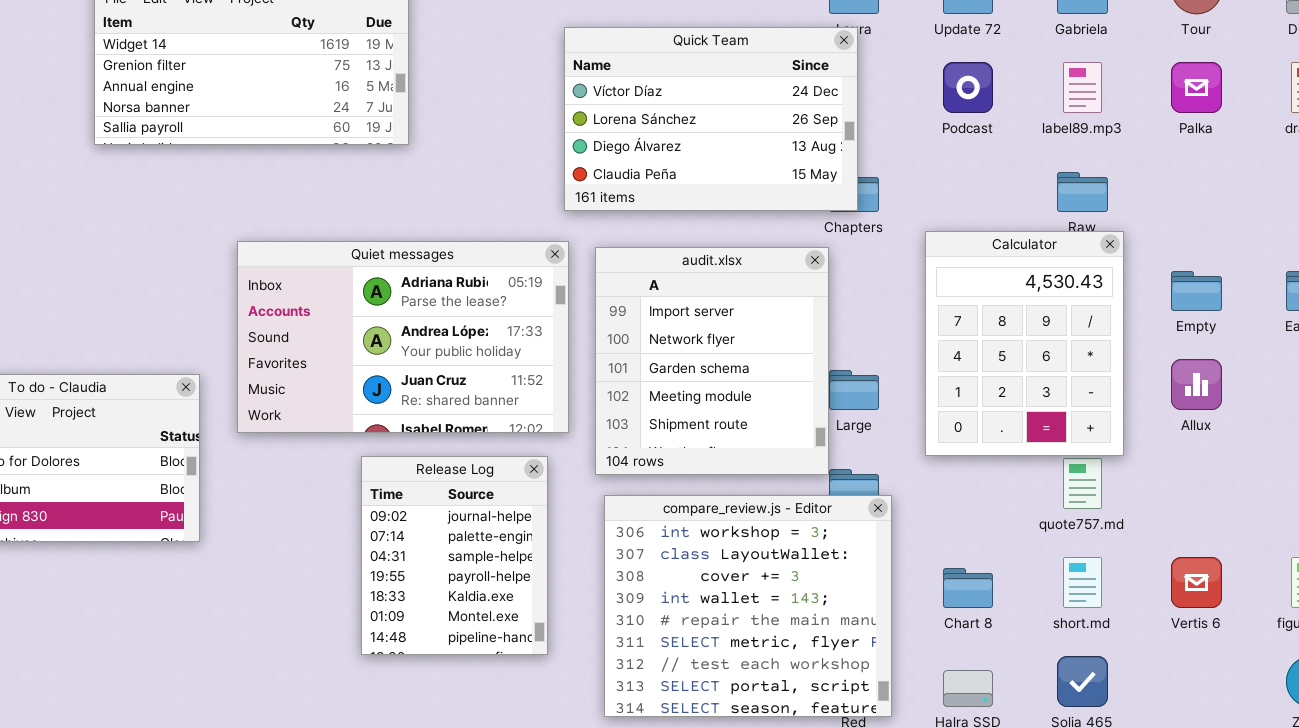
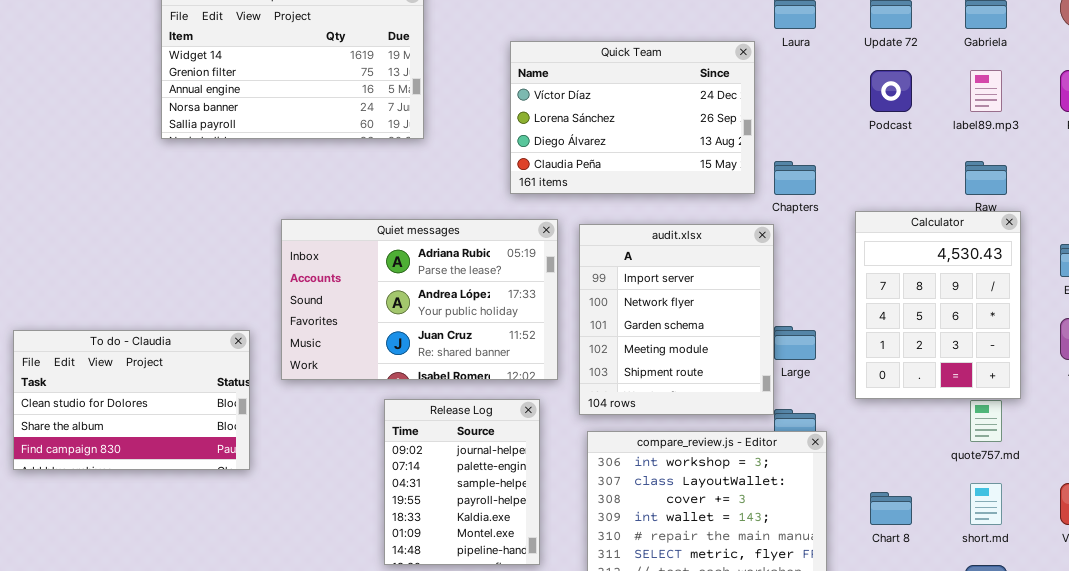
Quick Team: [564,27,858,211] -> [510,41,755,194], moved

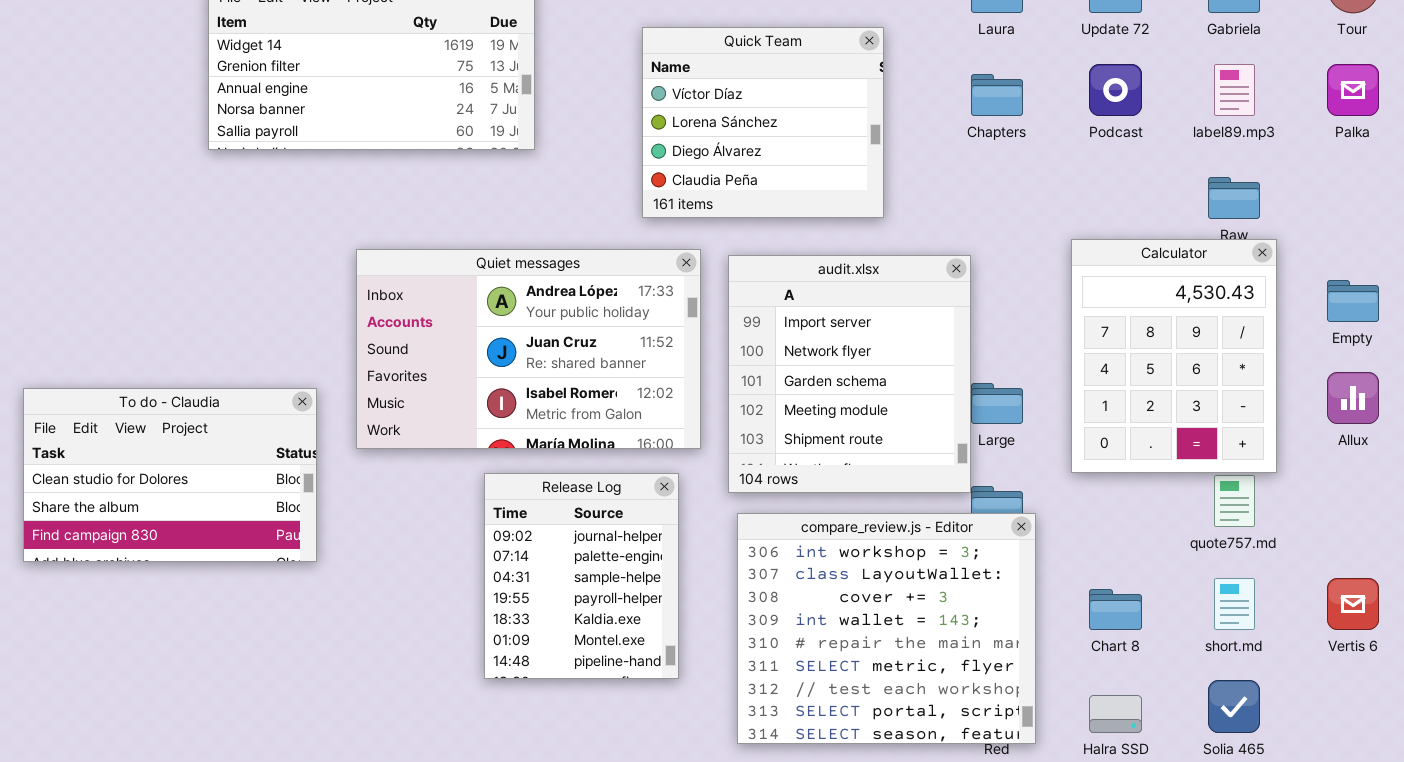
Quick Team: [510,41,755,194] -> [642,27,884,218], resized
Chapters: [774,161,816,195] -> [971,74,1023,116], moved
Quiet messages: [281,219,558,380] -> [356,249,701,449], scrolled down 1 row

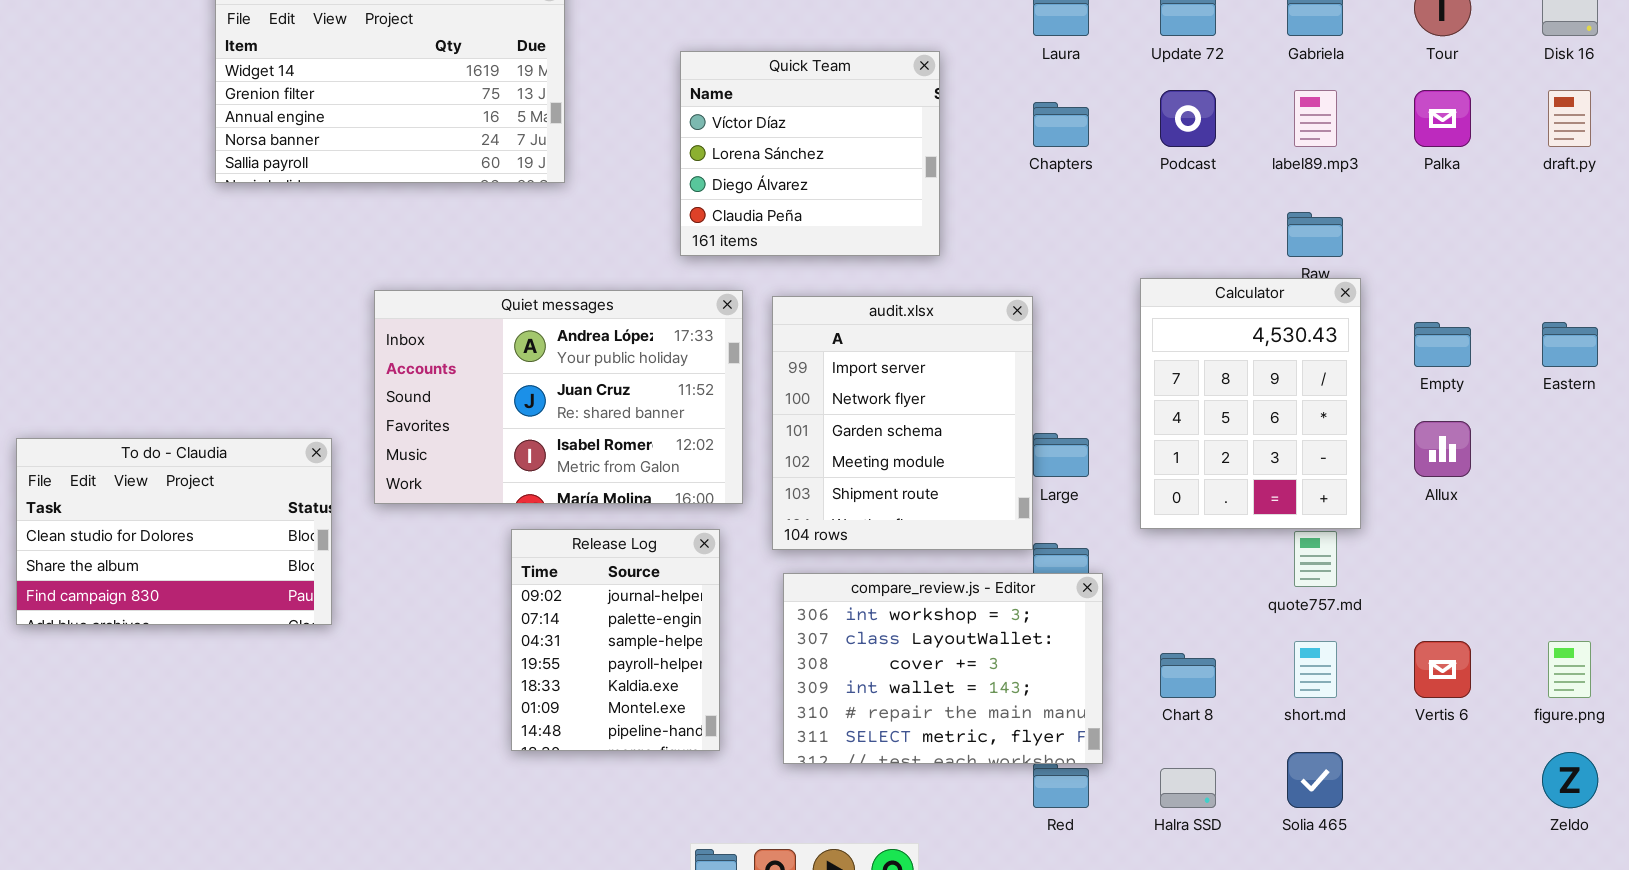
compare_review.js - Editor: [737,513,1036,744] -> [783,573,1103,764], resized

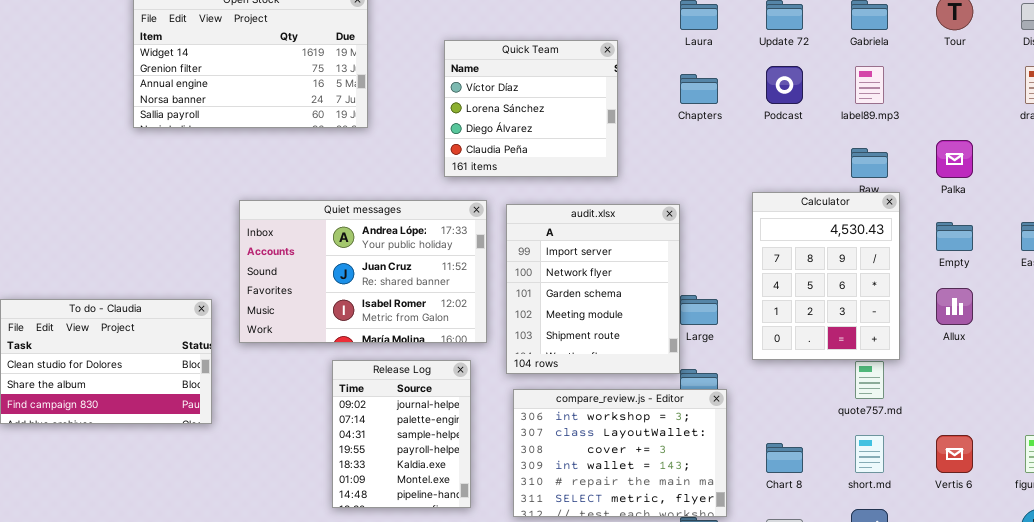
Palka: [1414,90,1471,147] -> [936,140,973,178], moved

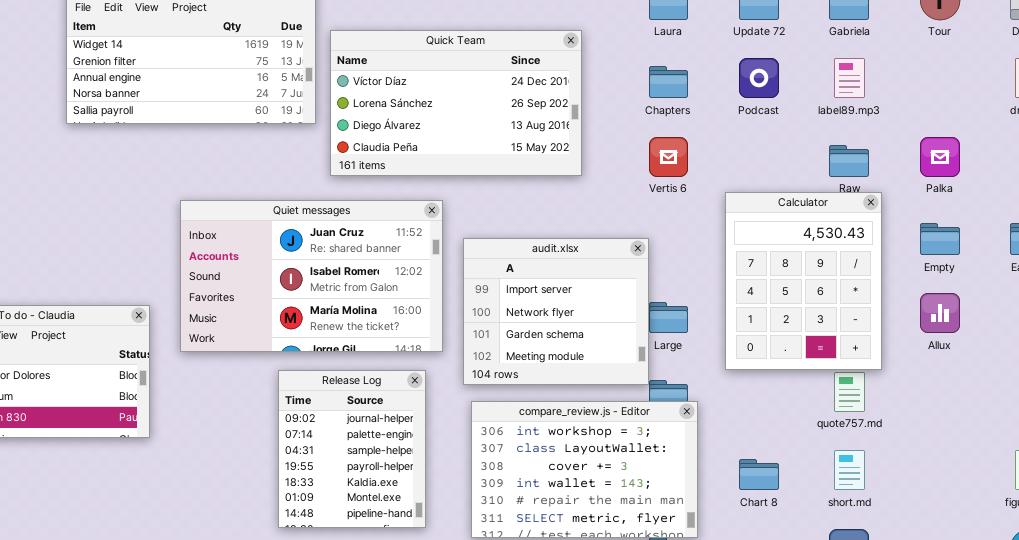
Quick Team: [444,40,618,177] -> [330,30,582,176], resized
Quiet messages: [239,200,487,343] -> [180,200,443,352], scrolled down 1 row
audit.xlsx: [506,204,680,374] -> [463,238,649,385], resized
Vertis 6: [936,435,973,473] -> [649,137,688,177], moved

